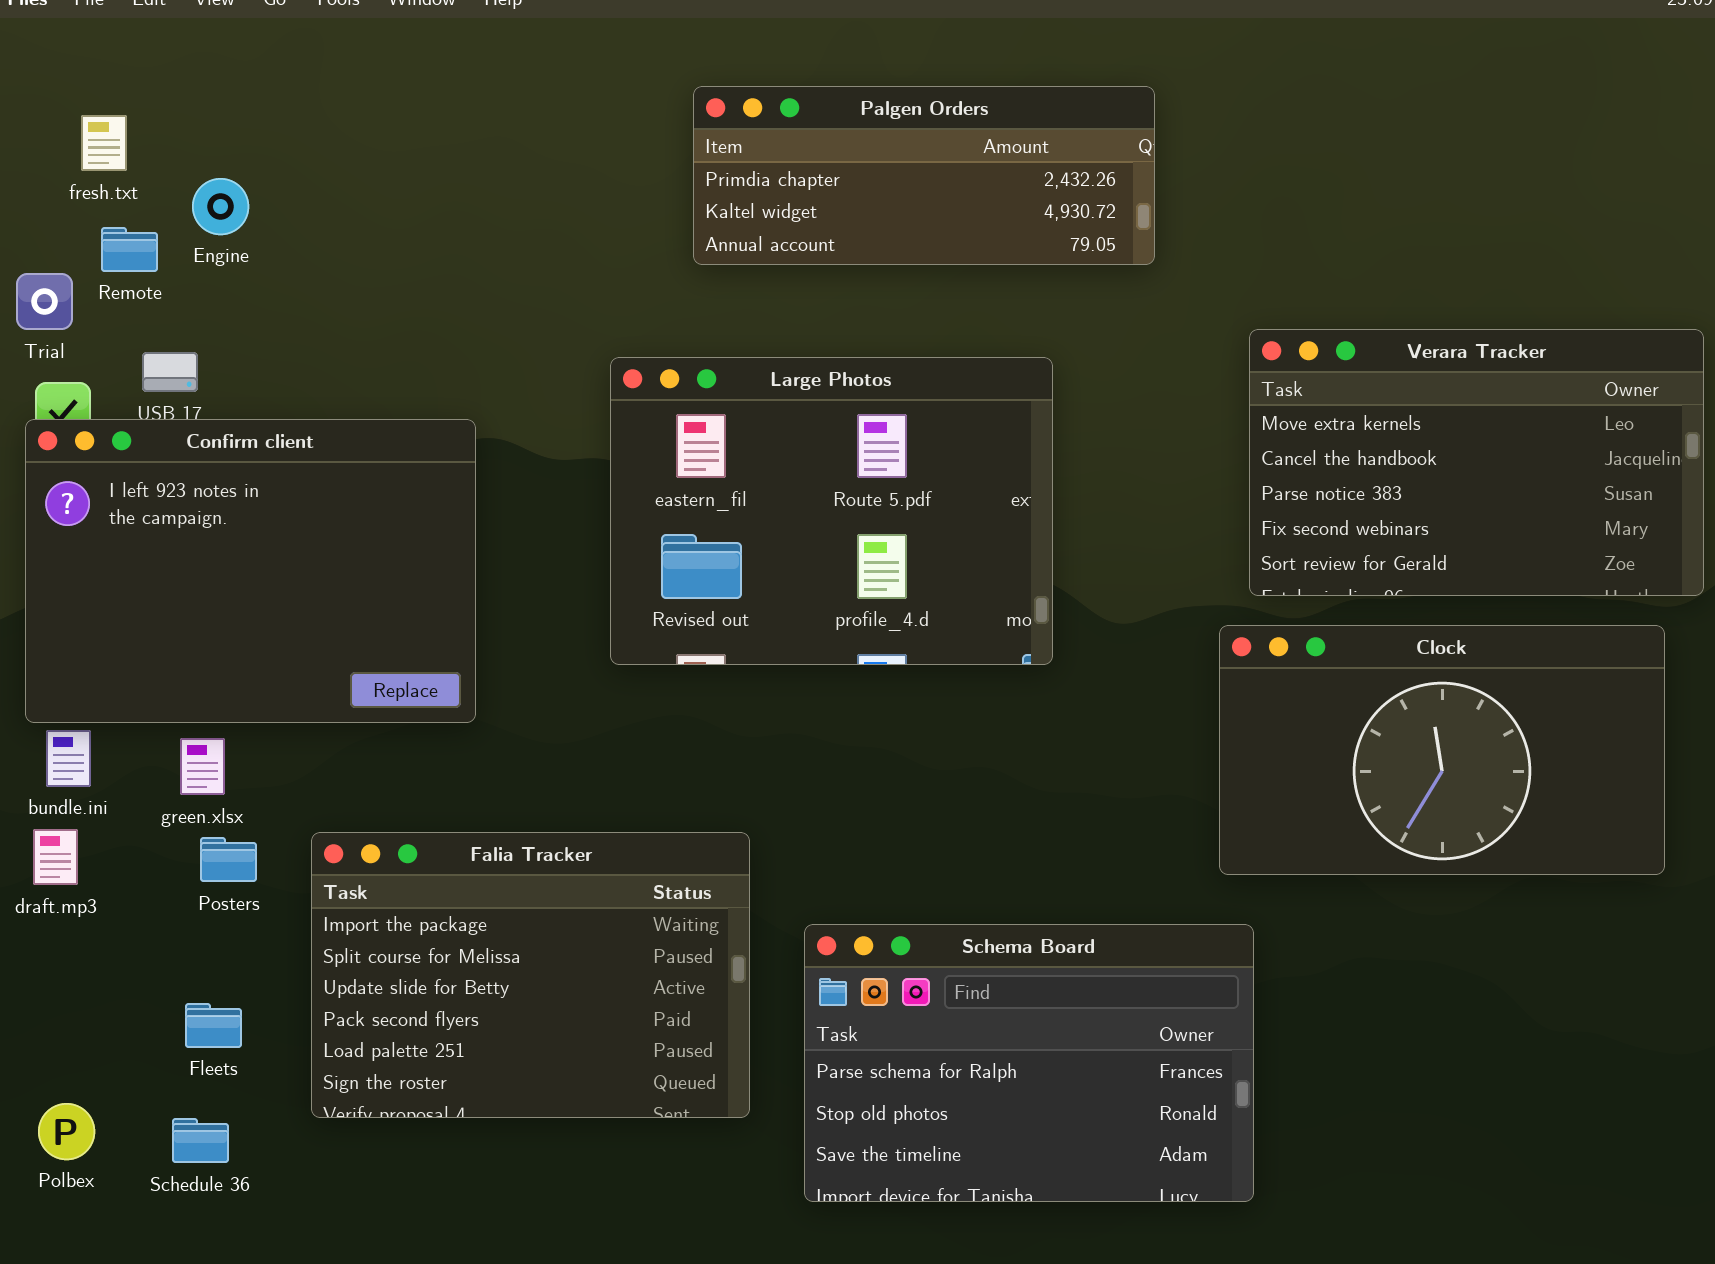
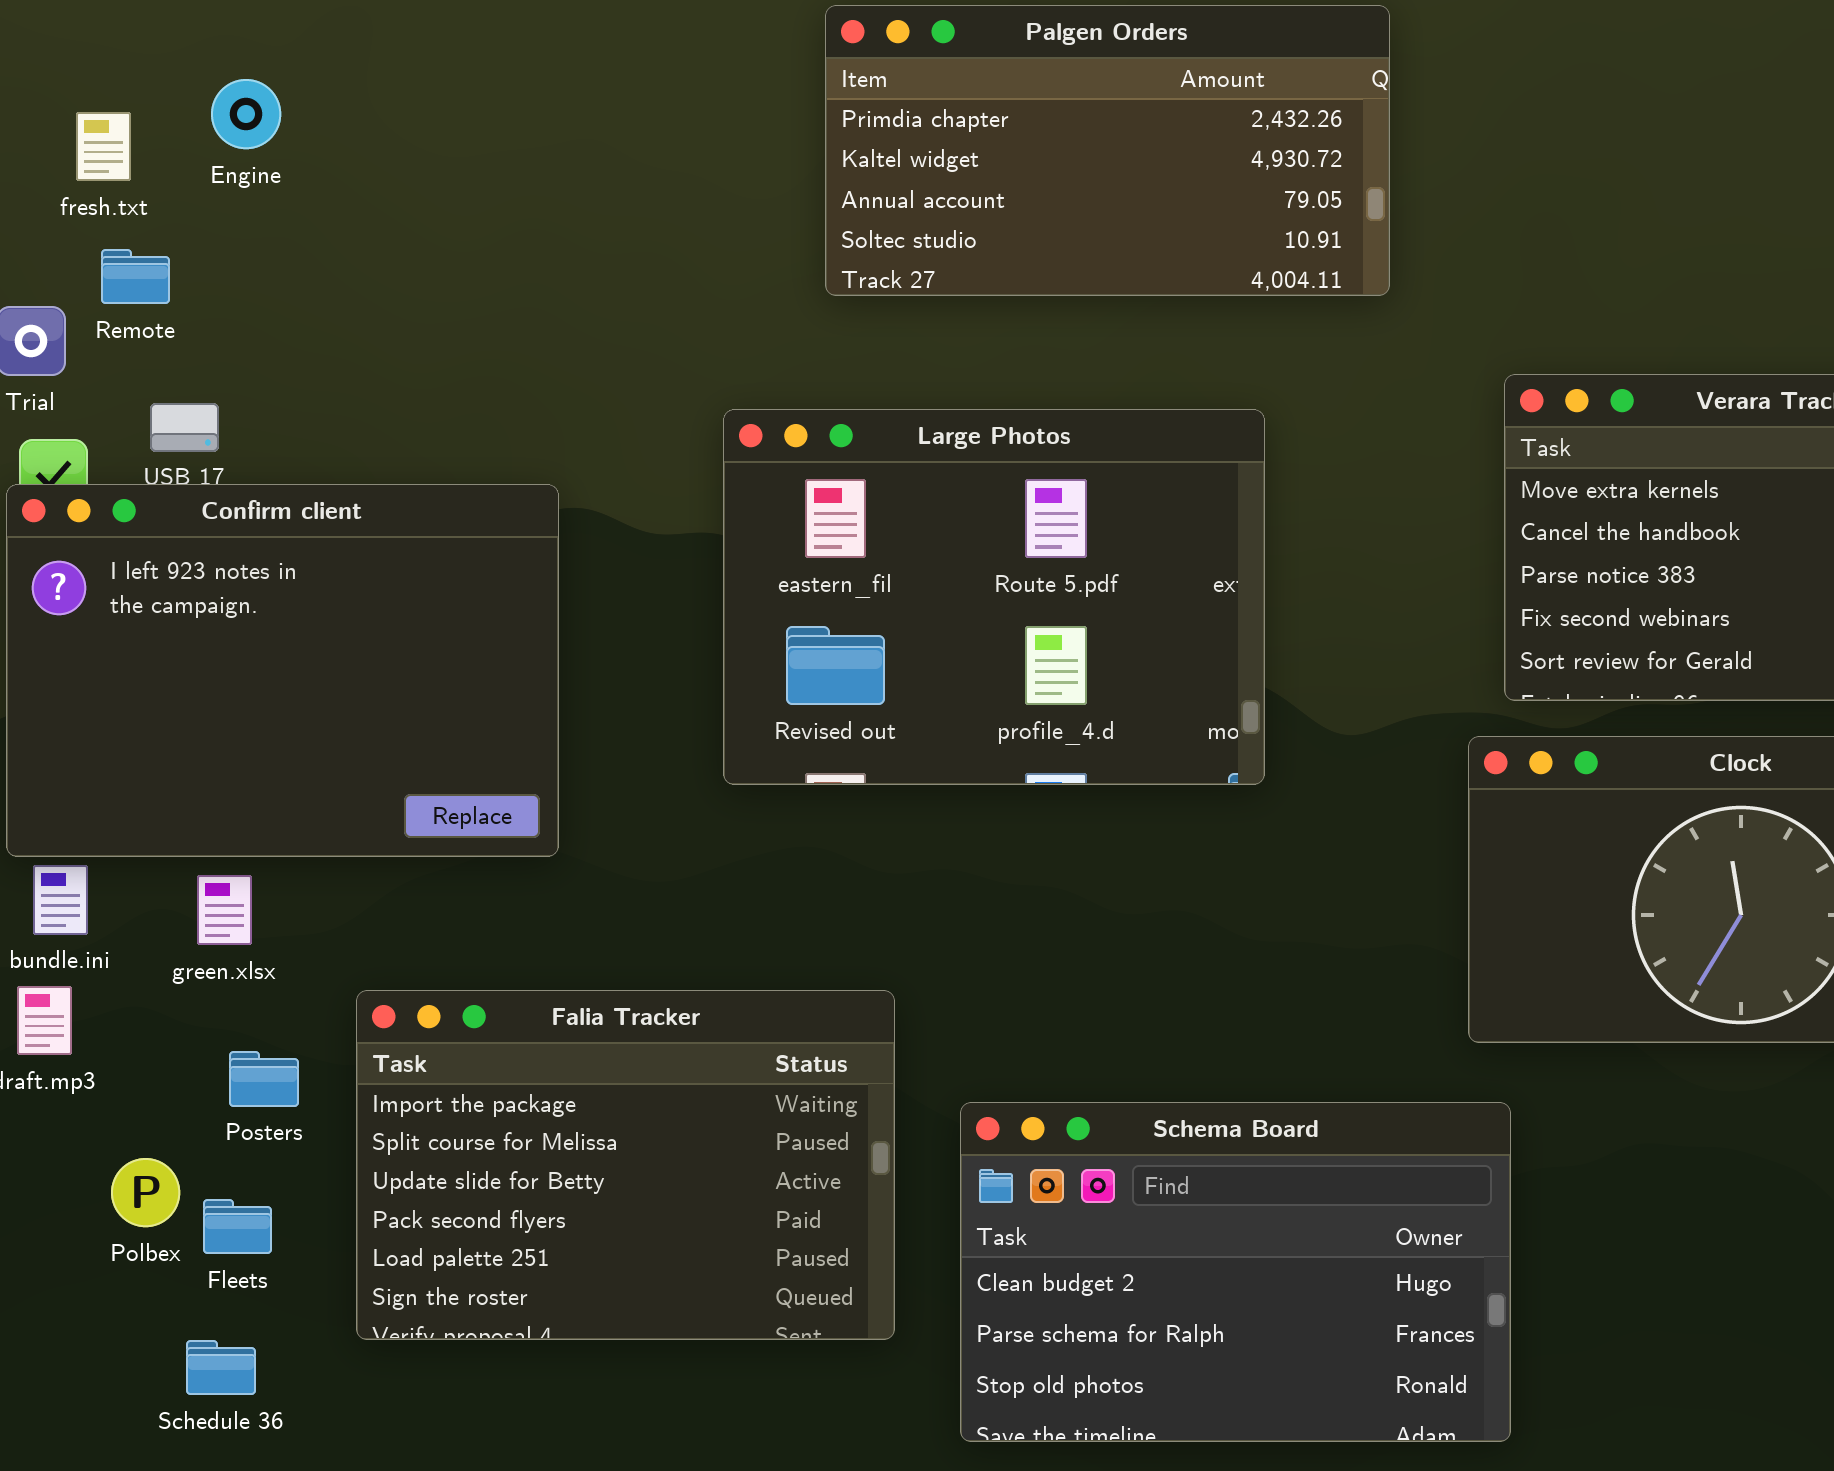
Palgen Orders: [693,86,1155,265] -> [825,5,1390,296], resized
Engine: [192,178,249,235] -> [211,79,281,149], moved
Posters: [200,837,257,882] -> [229,1051,299,1107], moved
Schema Board: [804,924,1254,1202] -> [960,1102,1511,1442], scrolled up 1 row
Polbex: [38,1103,95,1160] -> [111,1158,180,1227], moved

